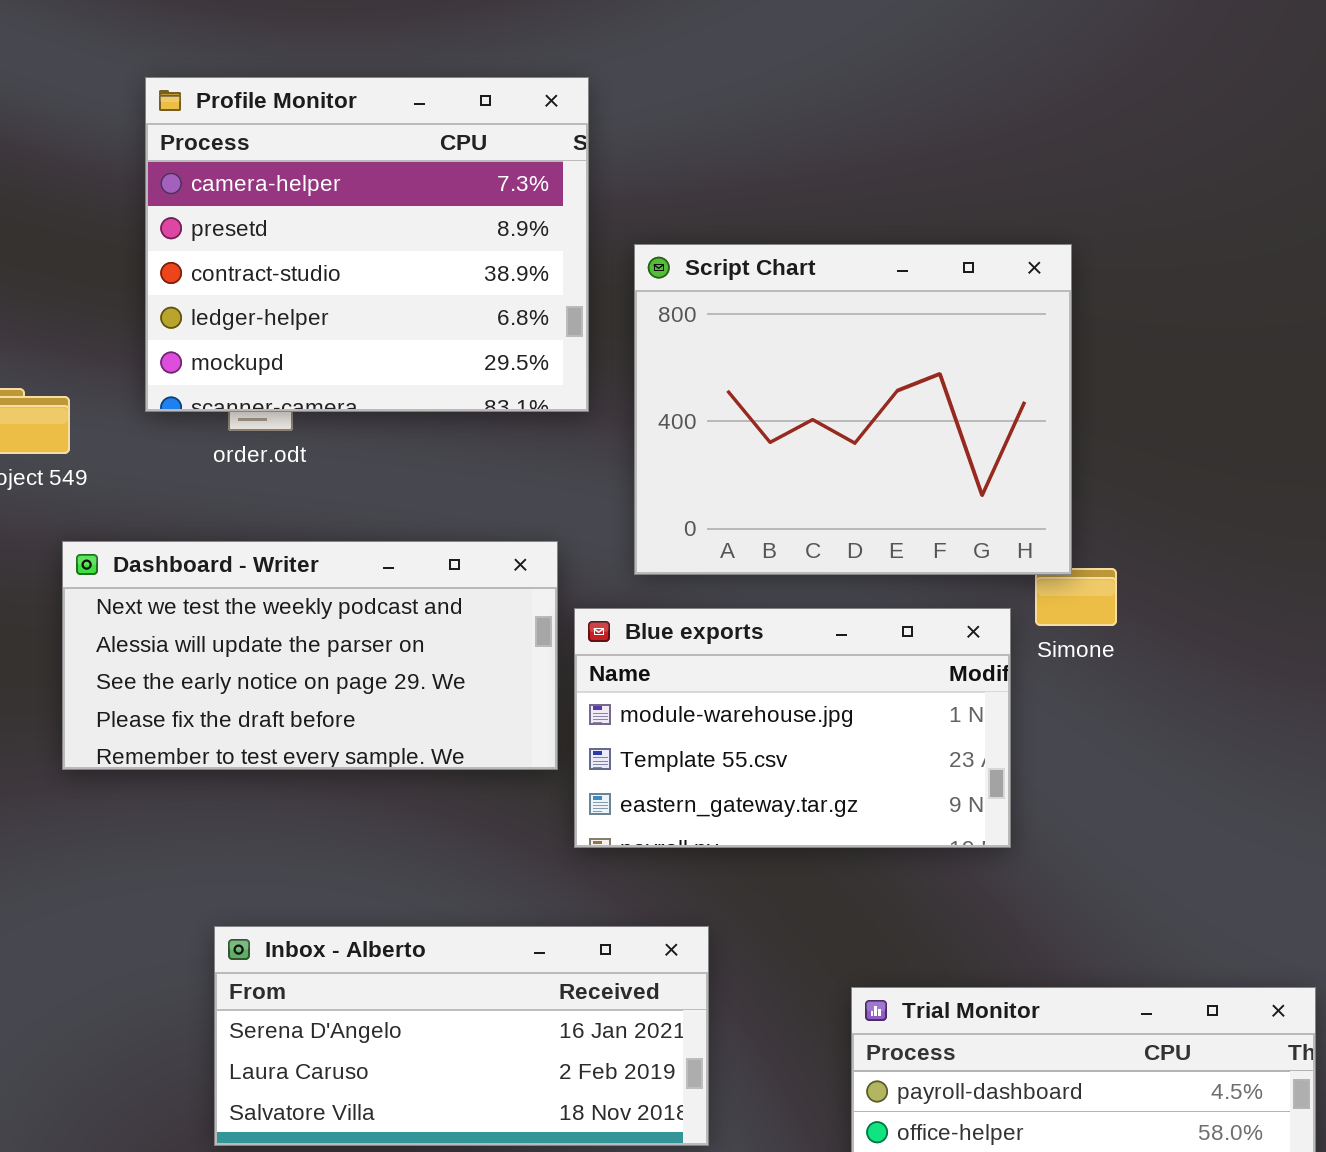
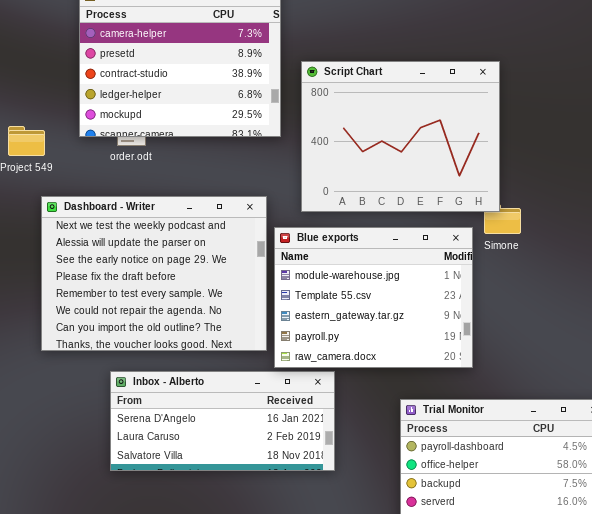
Dashboard - Writer: [62,541,558,770] -> [41,196,267,351], resized
Blue exports: [574,608,1011,848] -> [274,227,473,368], resized

